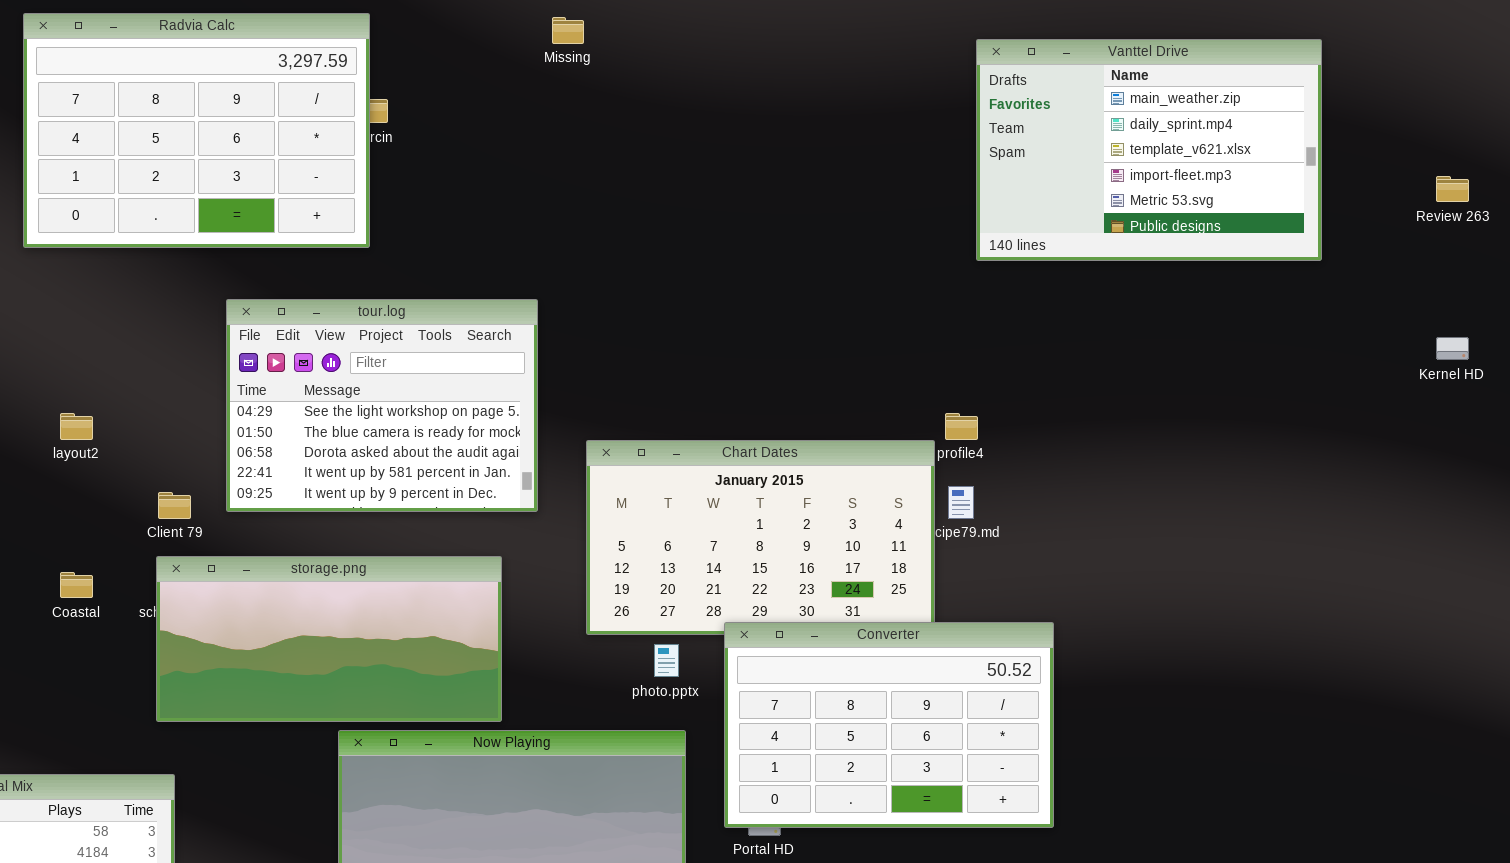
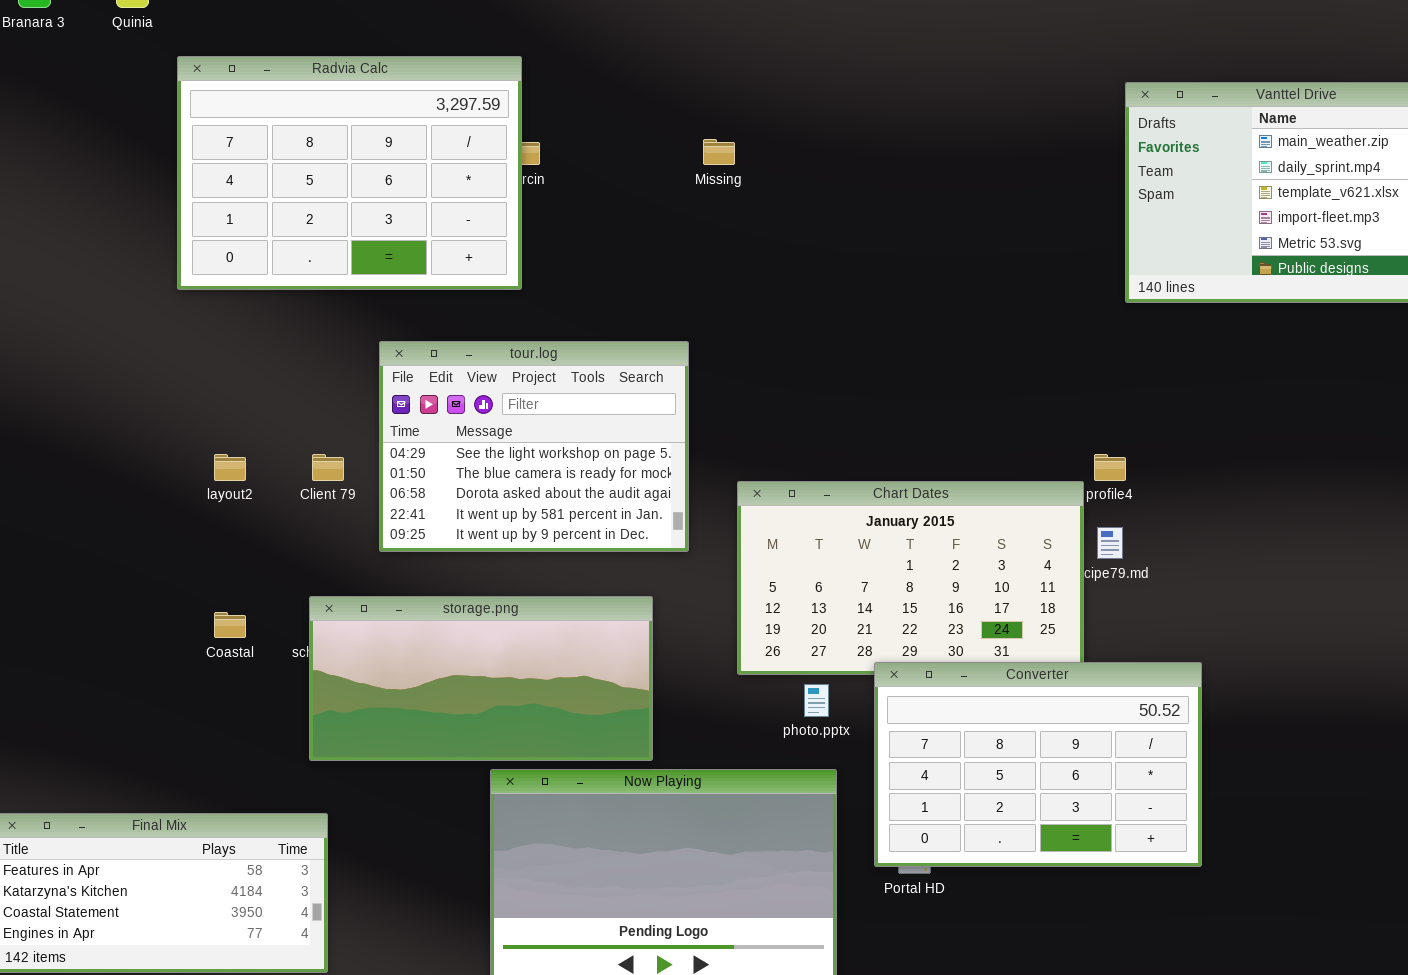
Missing: [552,17,584,44] -> [703,139,735,165], moved
Client 79: [158,492,191,519] -> [312,454,344,481], moved

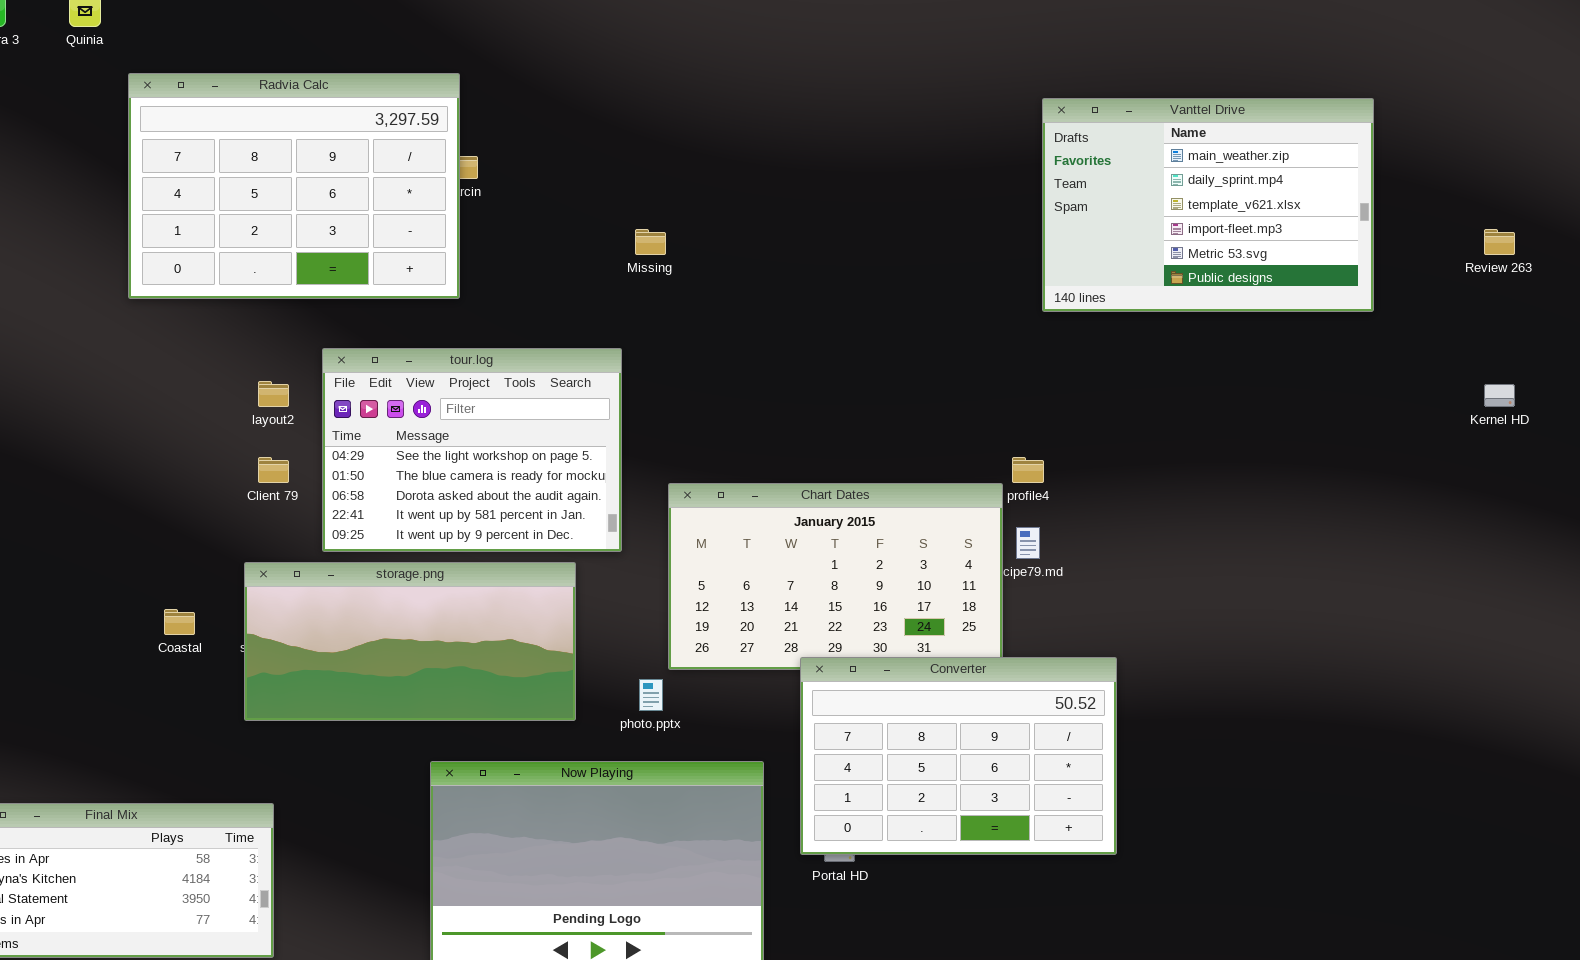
Missing: [703,139,735,165] -> [635,229,666,255], moved
layout2: [214,454,246,481] -> [258,381,289,407], moved
storage.png: [309,596,653,761] -> [244,562,576,721], moved
photo.pptx: [804,684,829,717] -> [639,679,663,711], moved

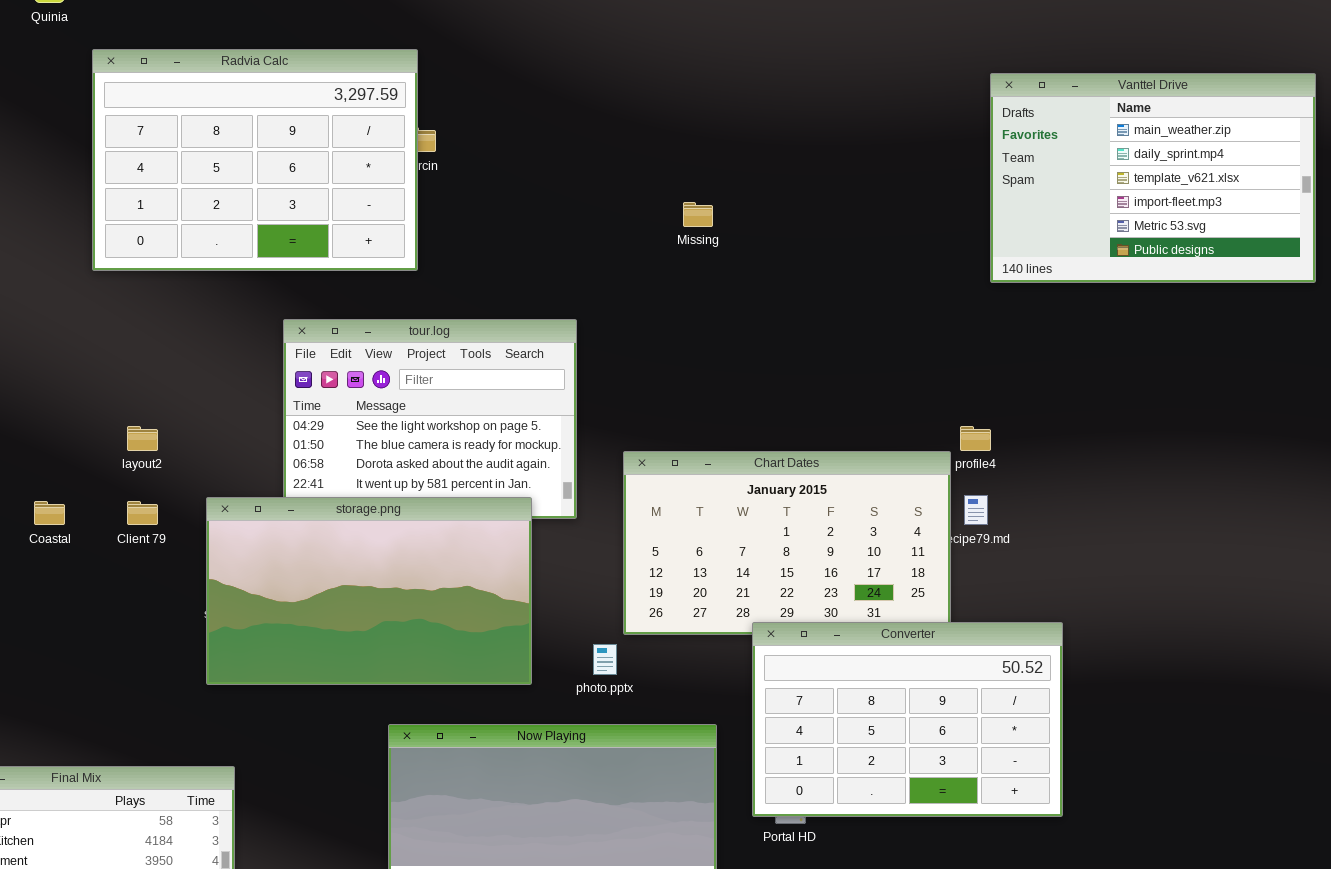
Missing: [635,229,666,255] -> [683,202,713,227], moved
layout2: [258,381,289,407] -> [127,426,158,451], moved
Client 79: [258,457,289,483] -> [127,501,158,525], moved
storage.png: [244,562,576,721] -> [206,497,532,685], resized
Coastal: [164,609,195,635] -> [34,501,65,525], moved

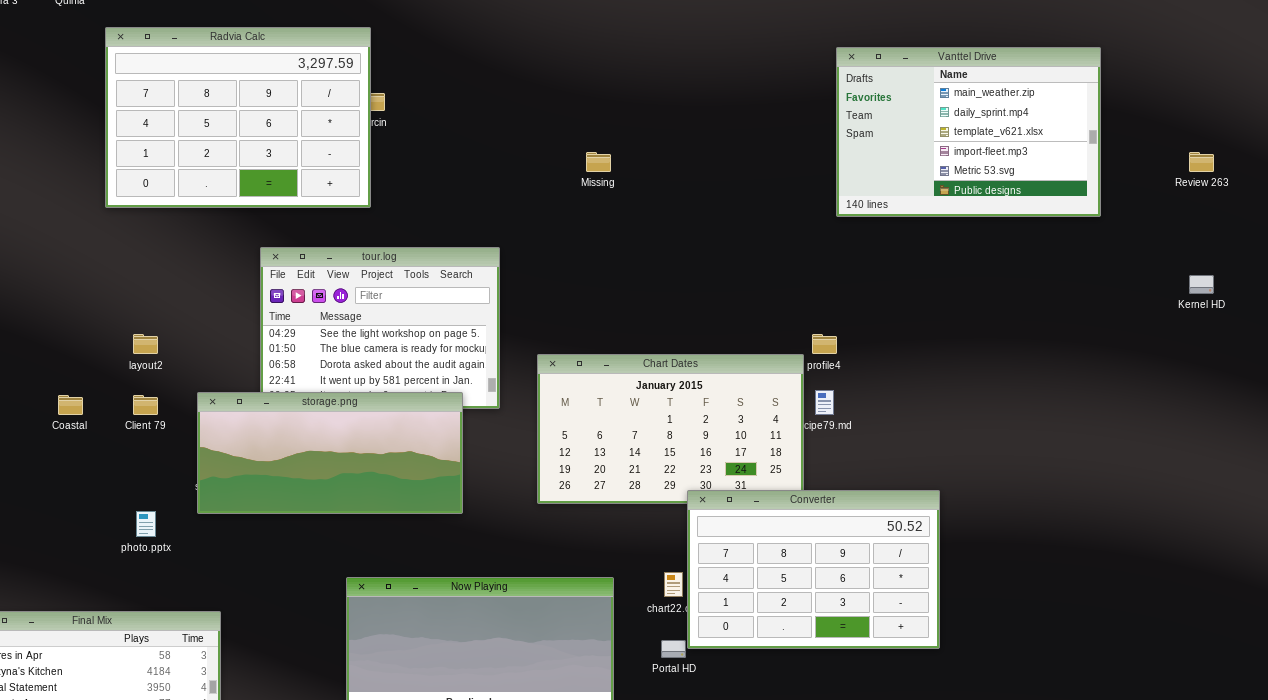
storage.png: [206,497,532,685] -> [197,392,463,514], resized
Converter: [752,622,1063,817] -> [687,490,940,649], moved
photo.pptx: [593,644,617,675] -> [136,511,156,537], moved

